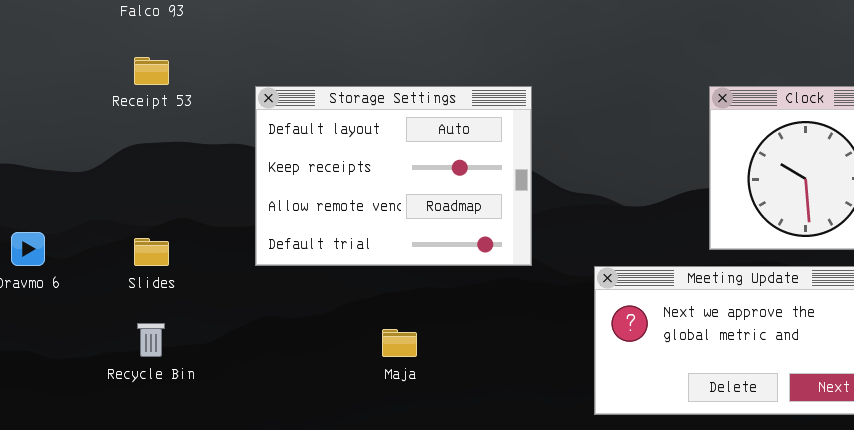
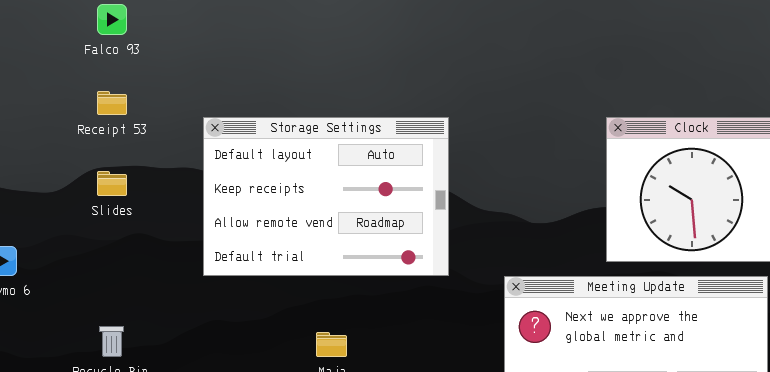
Slides: [134,238,169,266] -> [97,171,127,196], moved

